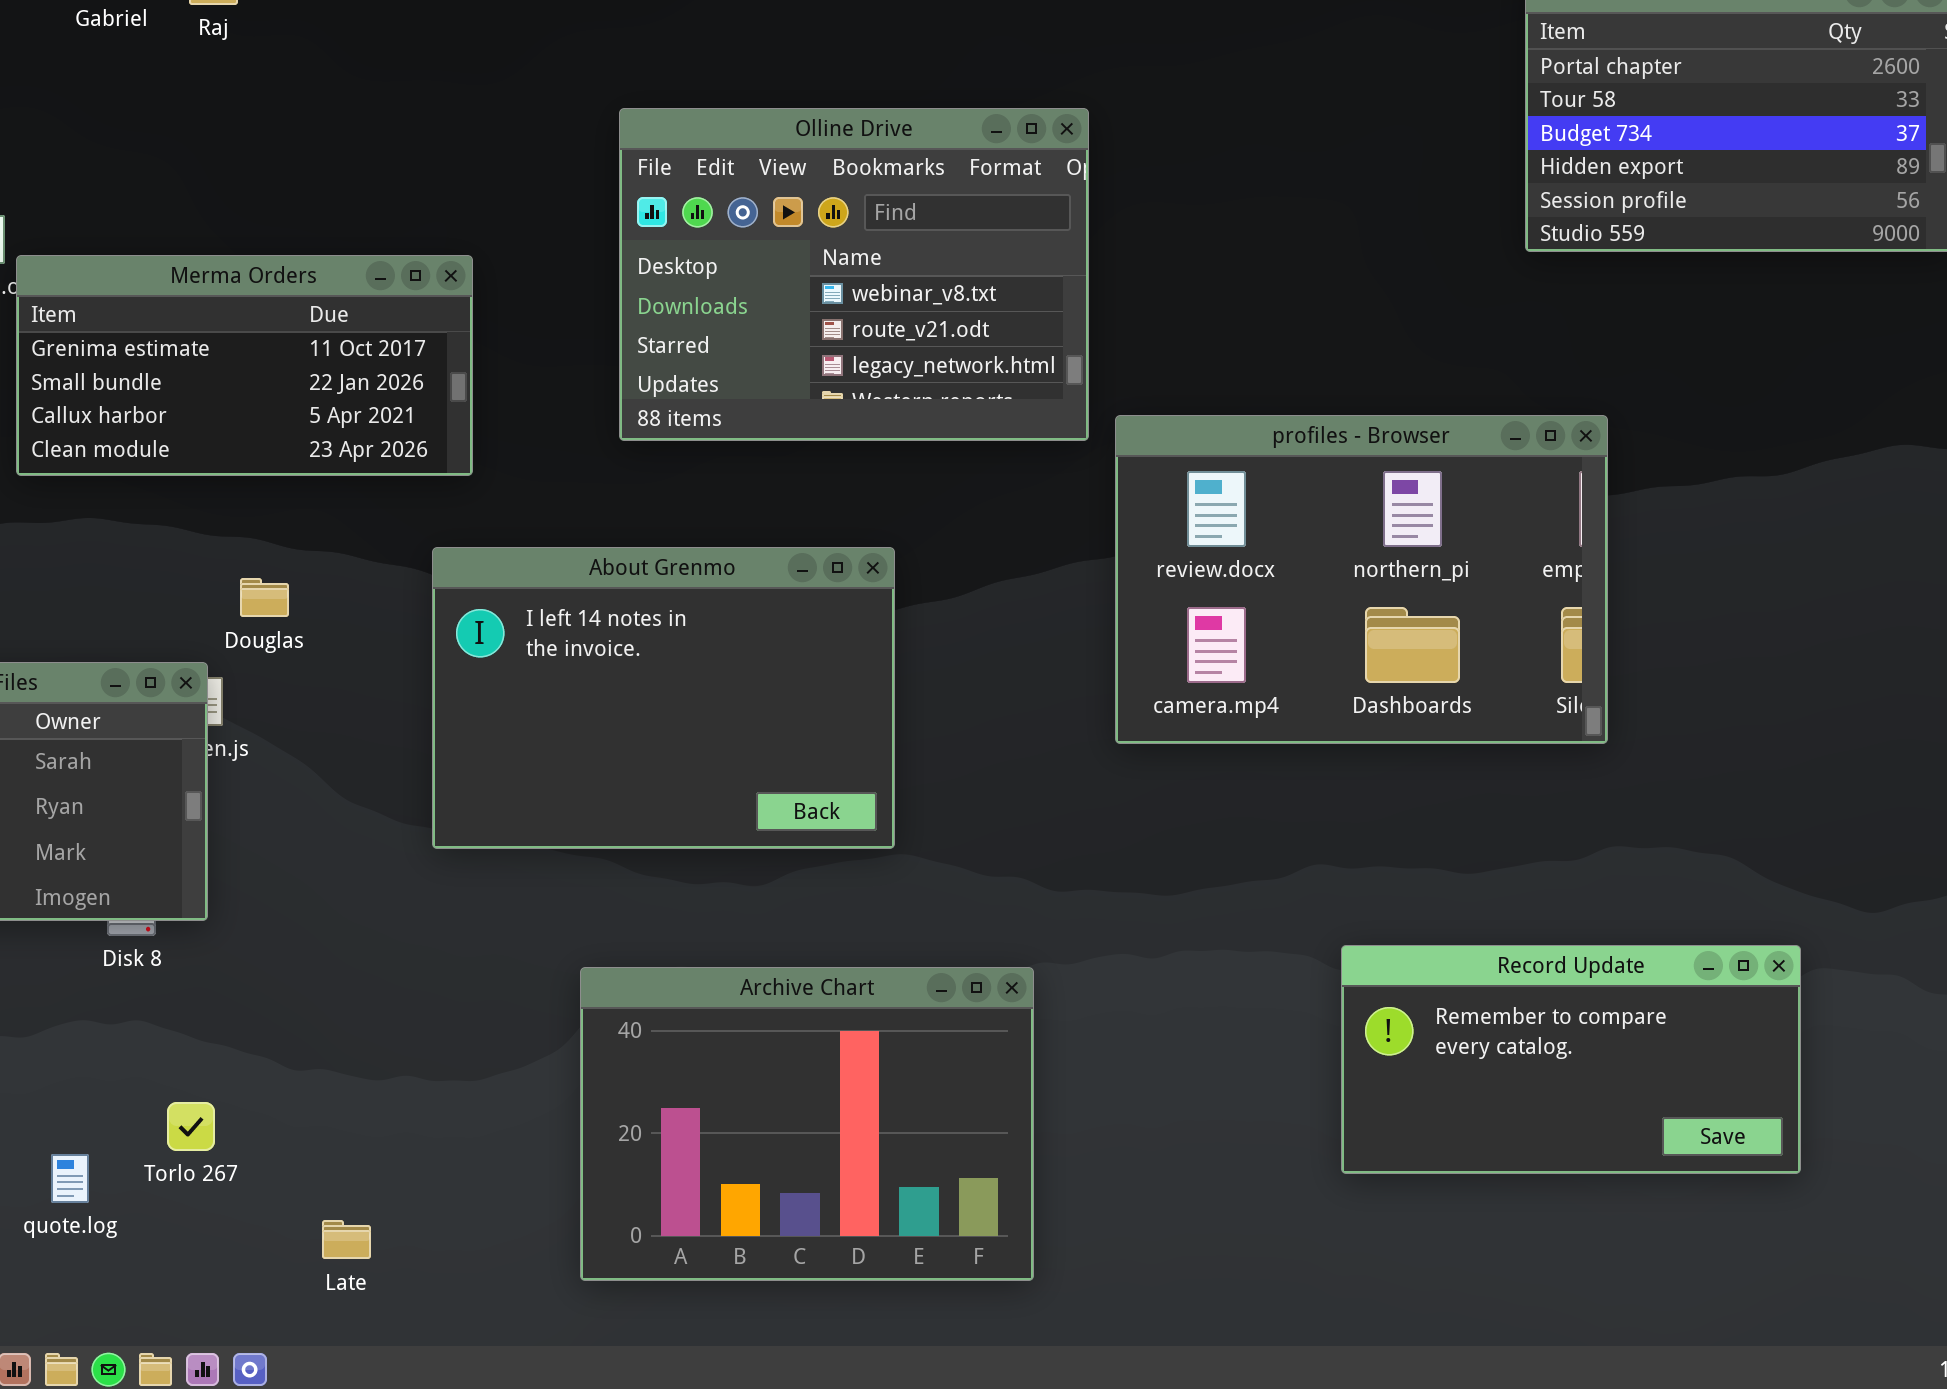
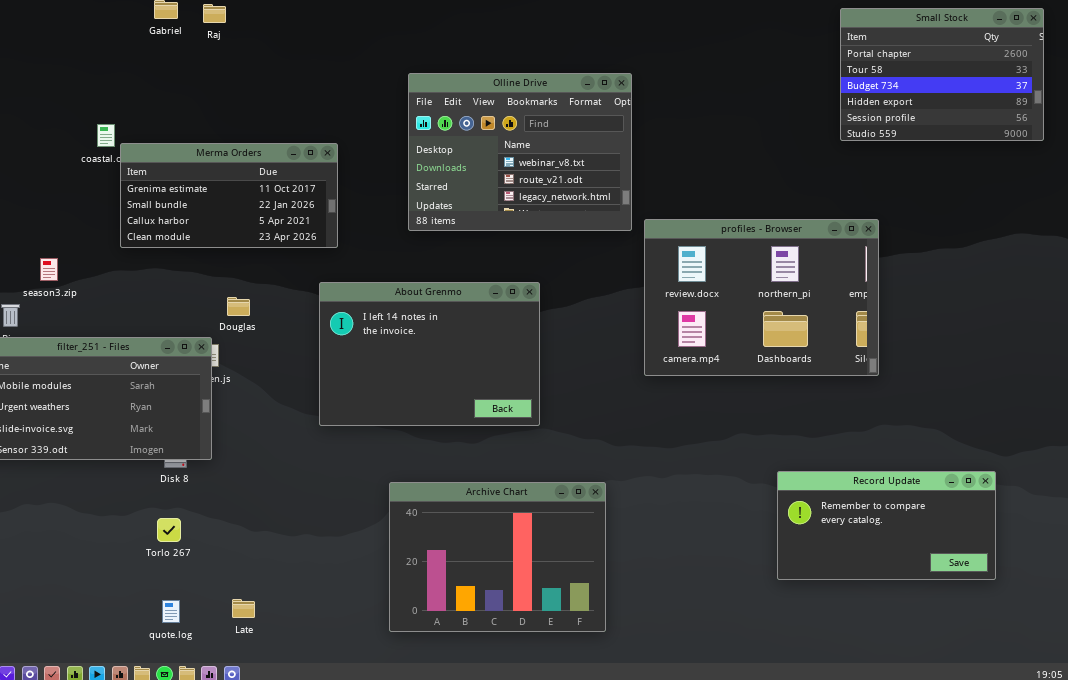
Record Update: [1341,945,1801,1174] -> [777,471,996,580], moved
Torlo 267: [167,1102,215,1151] -> [157,518,181,542], moved
quote.log: [51,1154,89,1203] -> [162,600,180,623], moved
Late: [322,1220,371,1259] -> [232,599,255,618], moved

